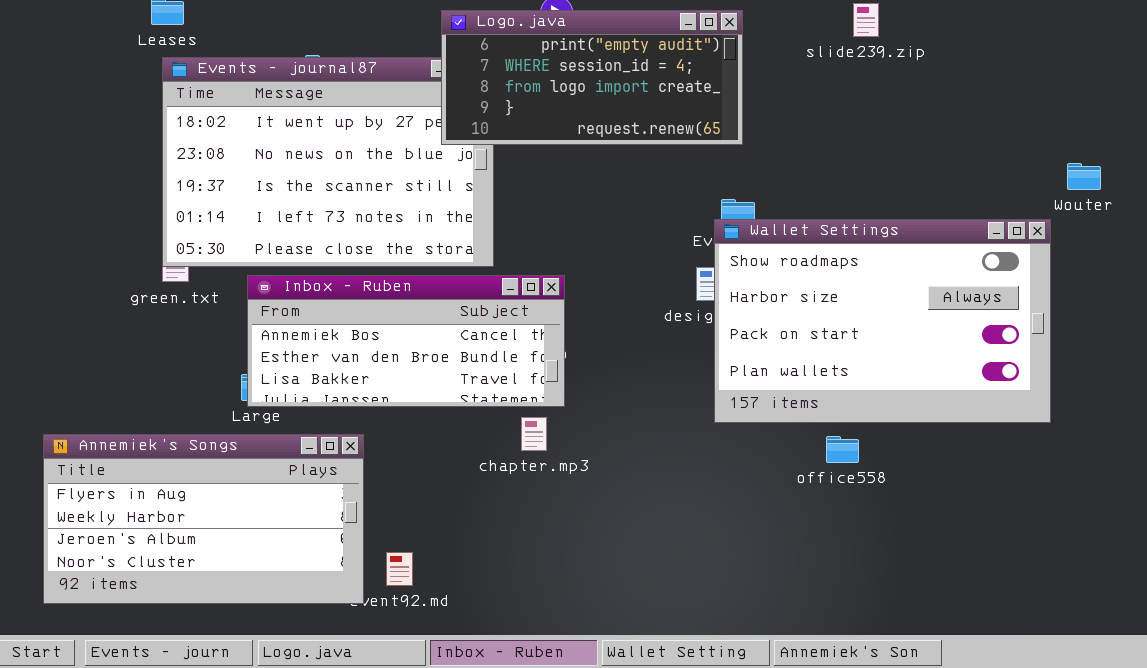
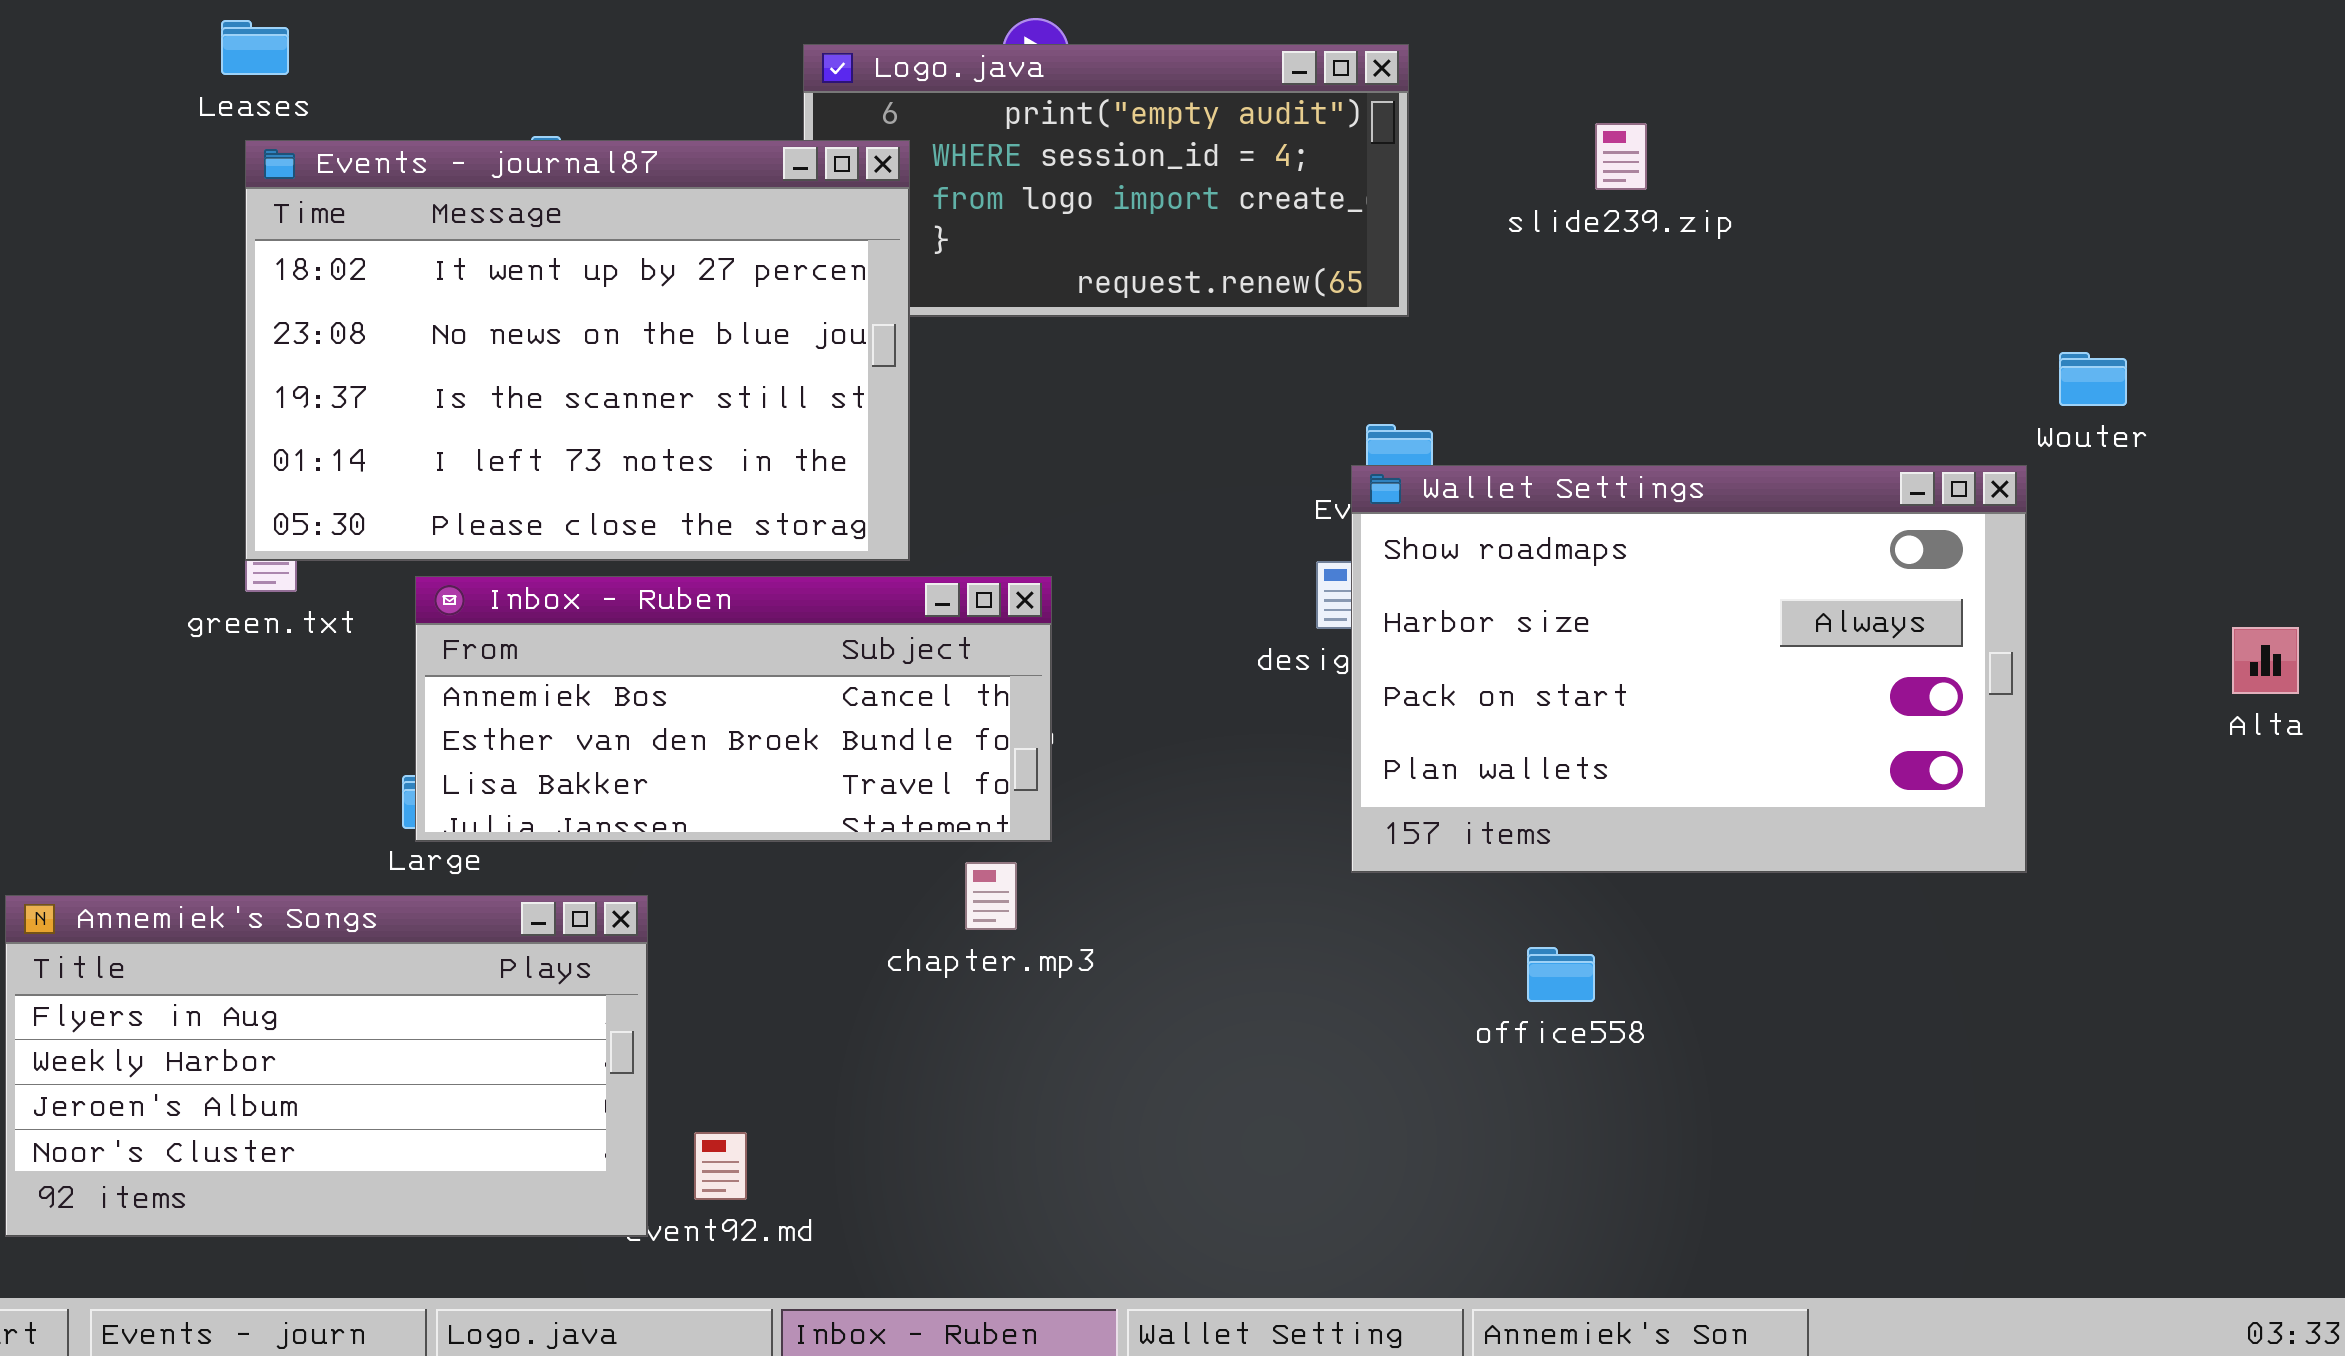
slide239.zip: [853,3,879,37] -> [1595,123,1647,190], moved
Events - journal87: [162,57,494,267] -> [245,140,910,561], raised
office558: [826,436,859,463] -> [1527,947,1595,1002], moved

